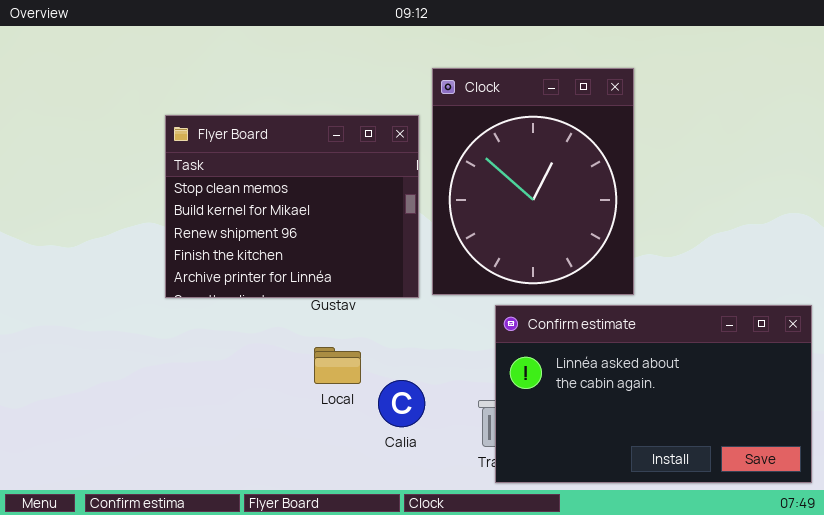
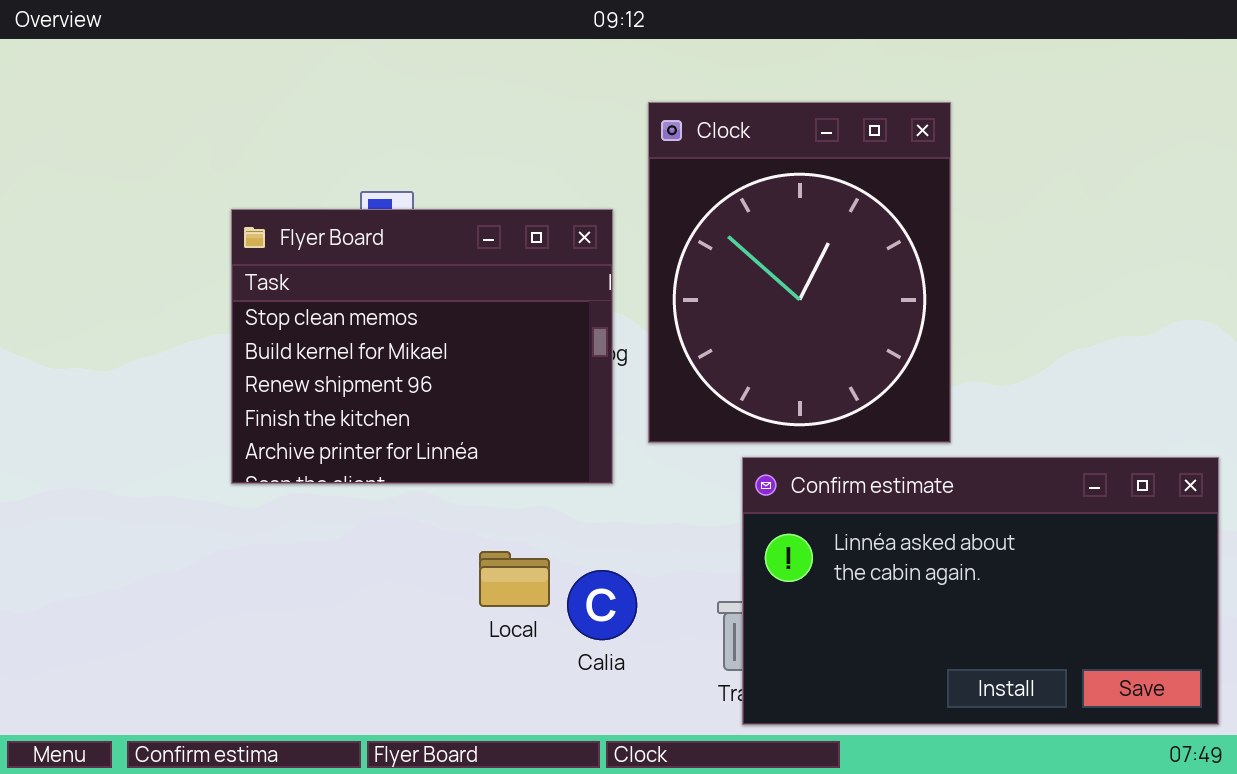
Flyer Board: [165,115,419,298] -> [231,209,613,484], moved
Local: [314,347,361,384] -> [479,551,550,607], moved

